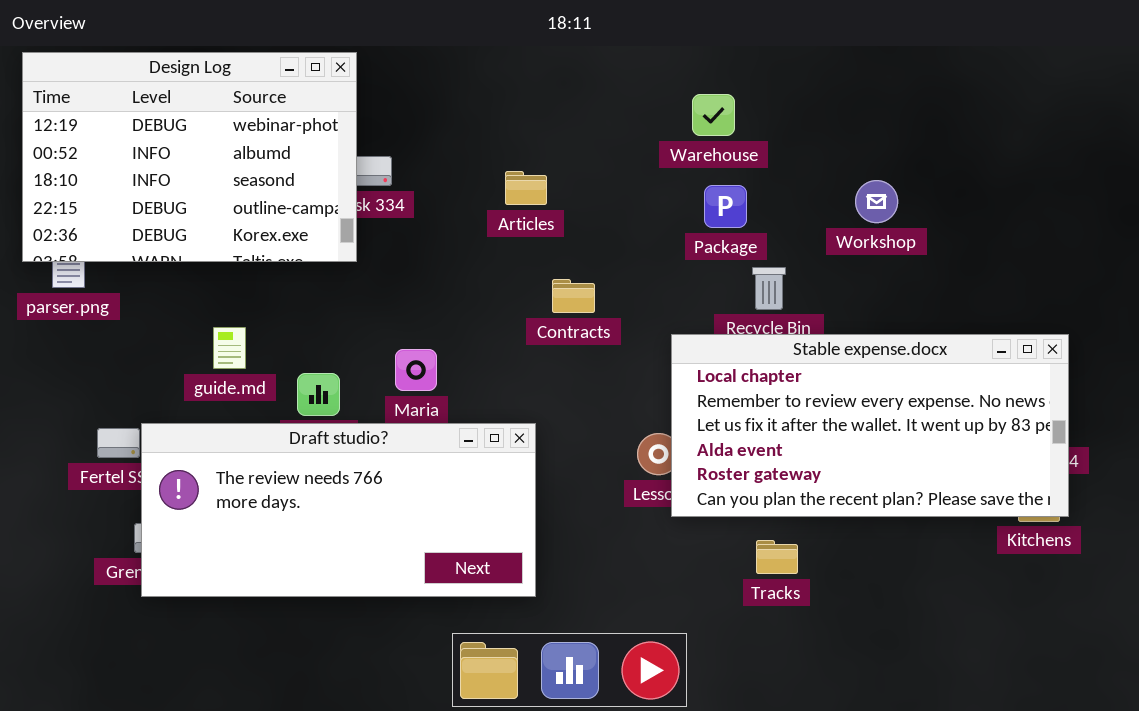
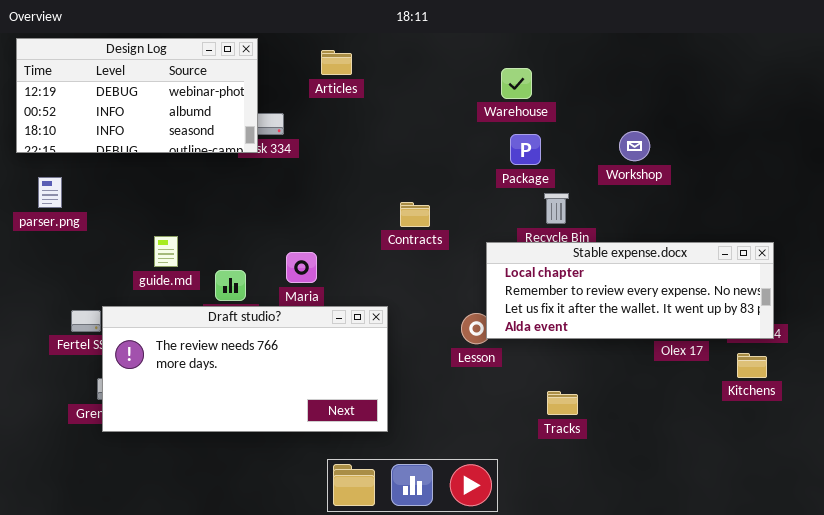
Design Log: [22,52,357,262] -> [16,38,258,153], resized
Articles: [505,171,547,205] -> [321,50,352,75], moved
Stable expense.docx: [671,334,1069,517] -> [486,242,774,339], resized

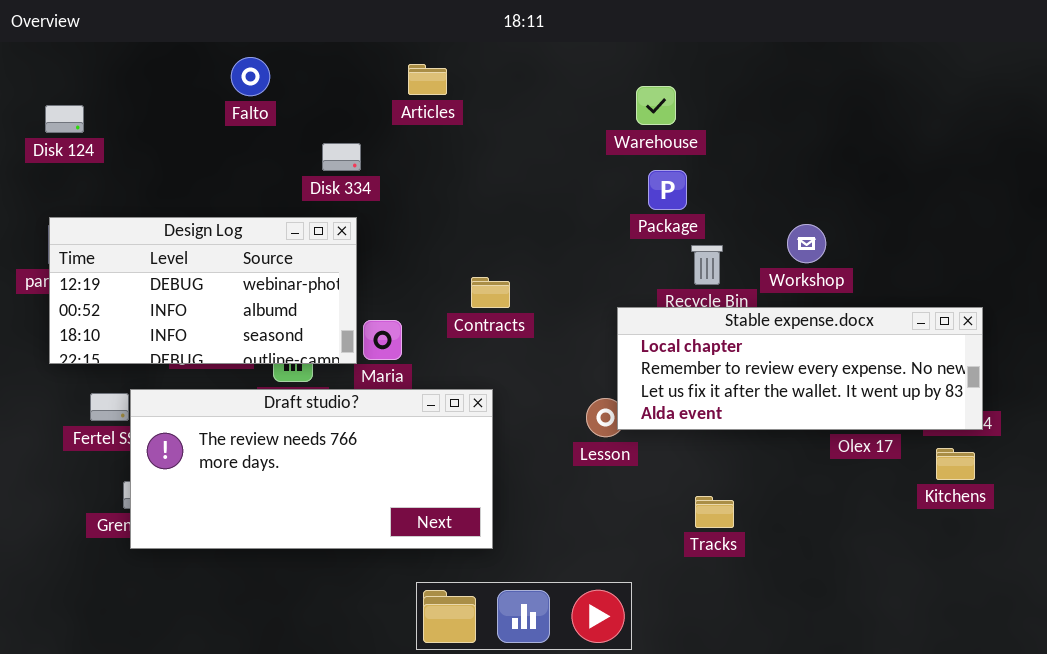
Design Log: [16,38,258,153] -> [49,217,357,364], moved
Workshop: [619,131,650,161] -> [787,224,826,263], moved
Contracts: [400,202,430,227] -> [471,277,510,308], moved

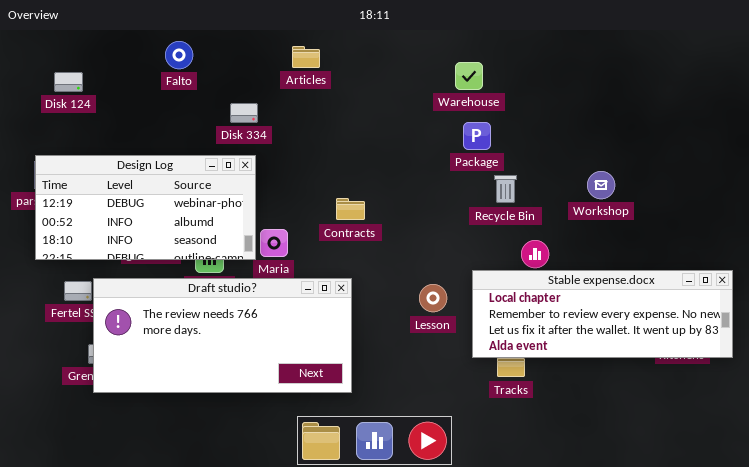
Disk 124: [45,105,84,133] -> [54,72,83,92], moved
Workshop: [787,224,826,263] -> [587,171,615,199], moved
Stable expense.docx: [617,307,983,430] -> [472,270,733,358], moved

